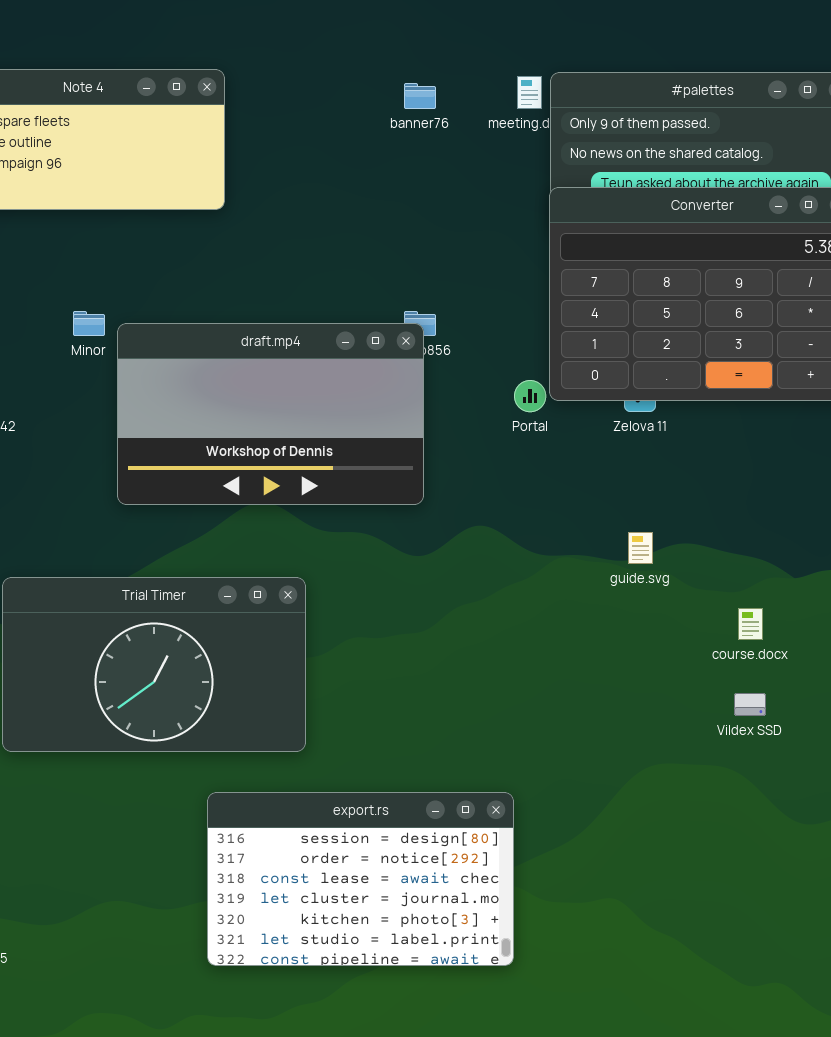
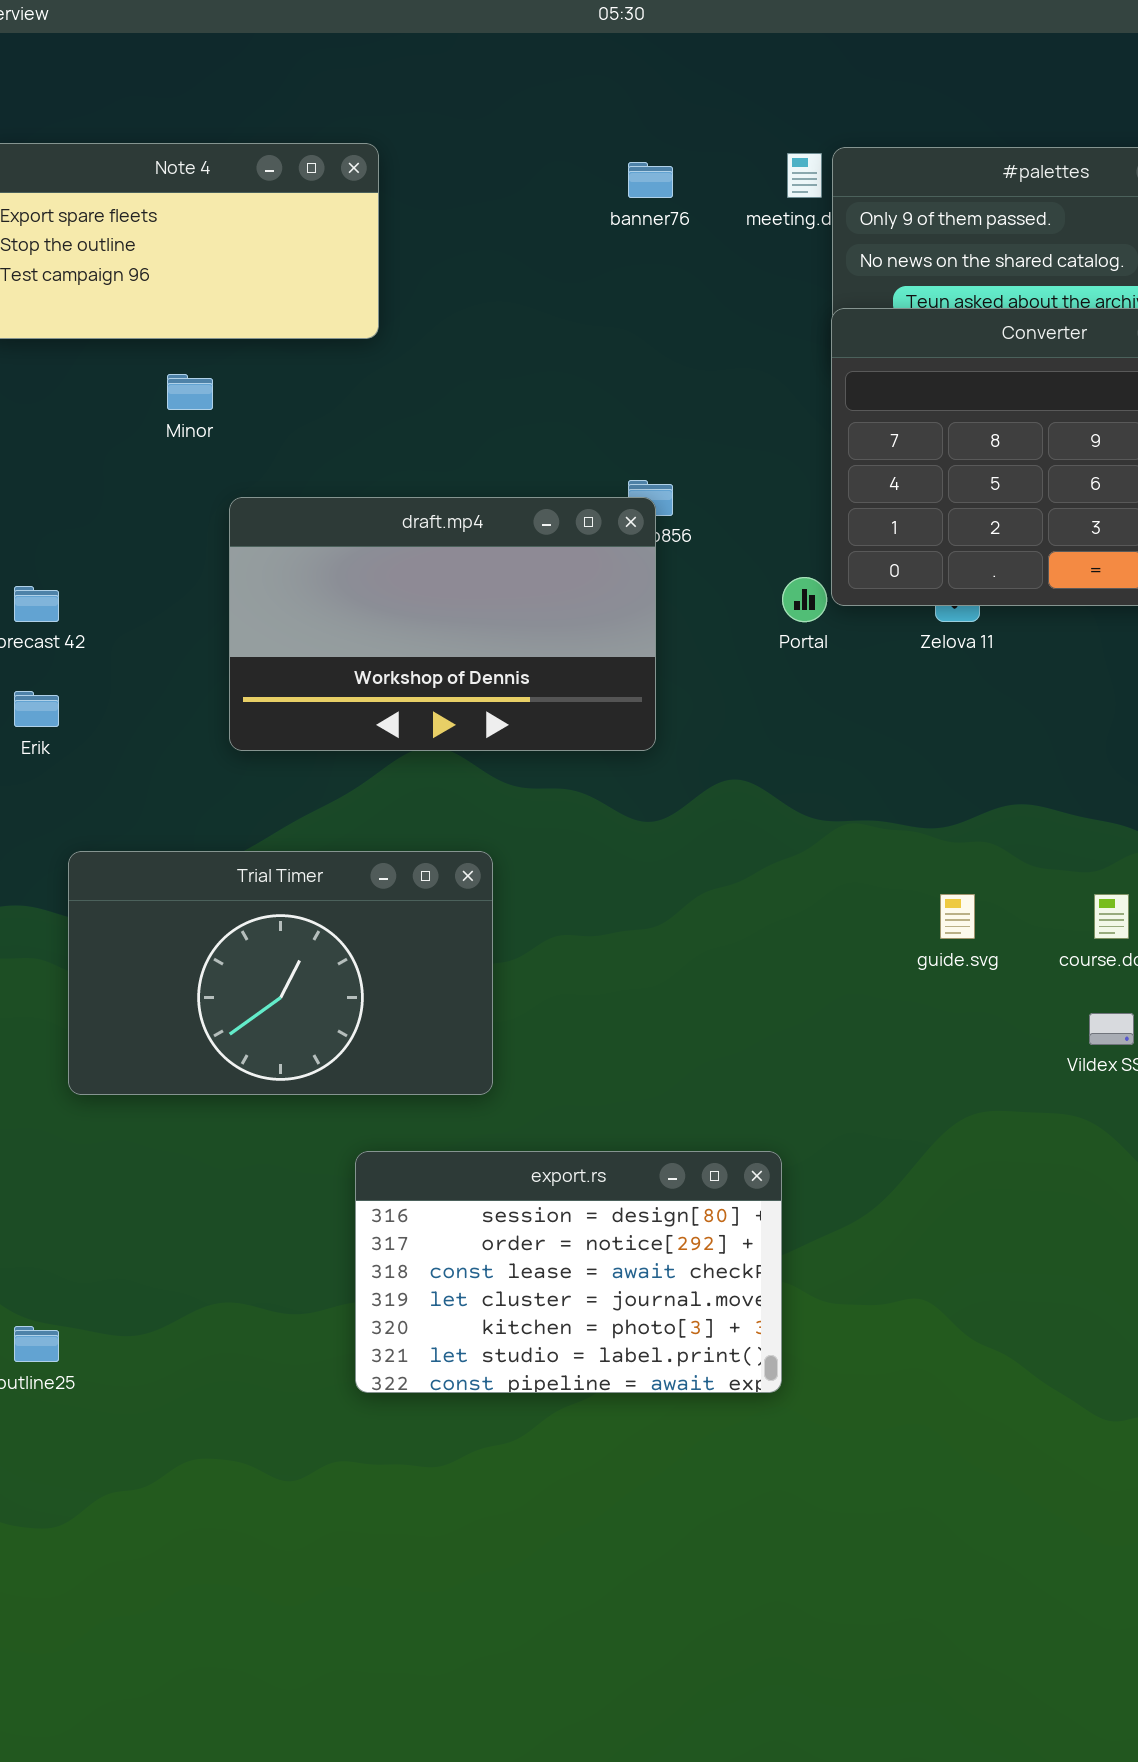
Minor: [73,311,105,336] -> [167,374,213,410], moved
guide.svg: [628,532,653,564] -> [940,894,975,939], moved

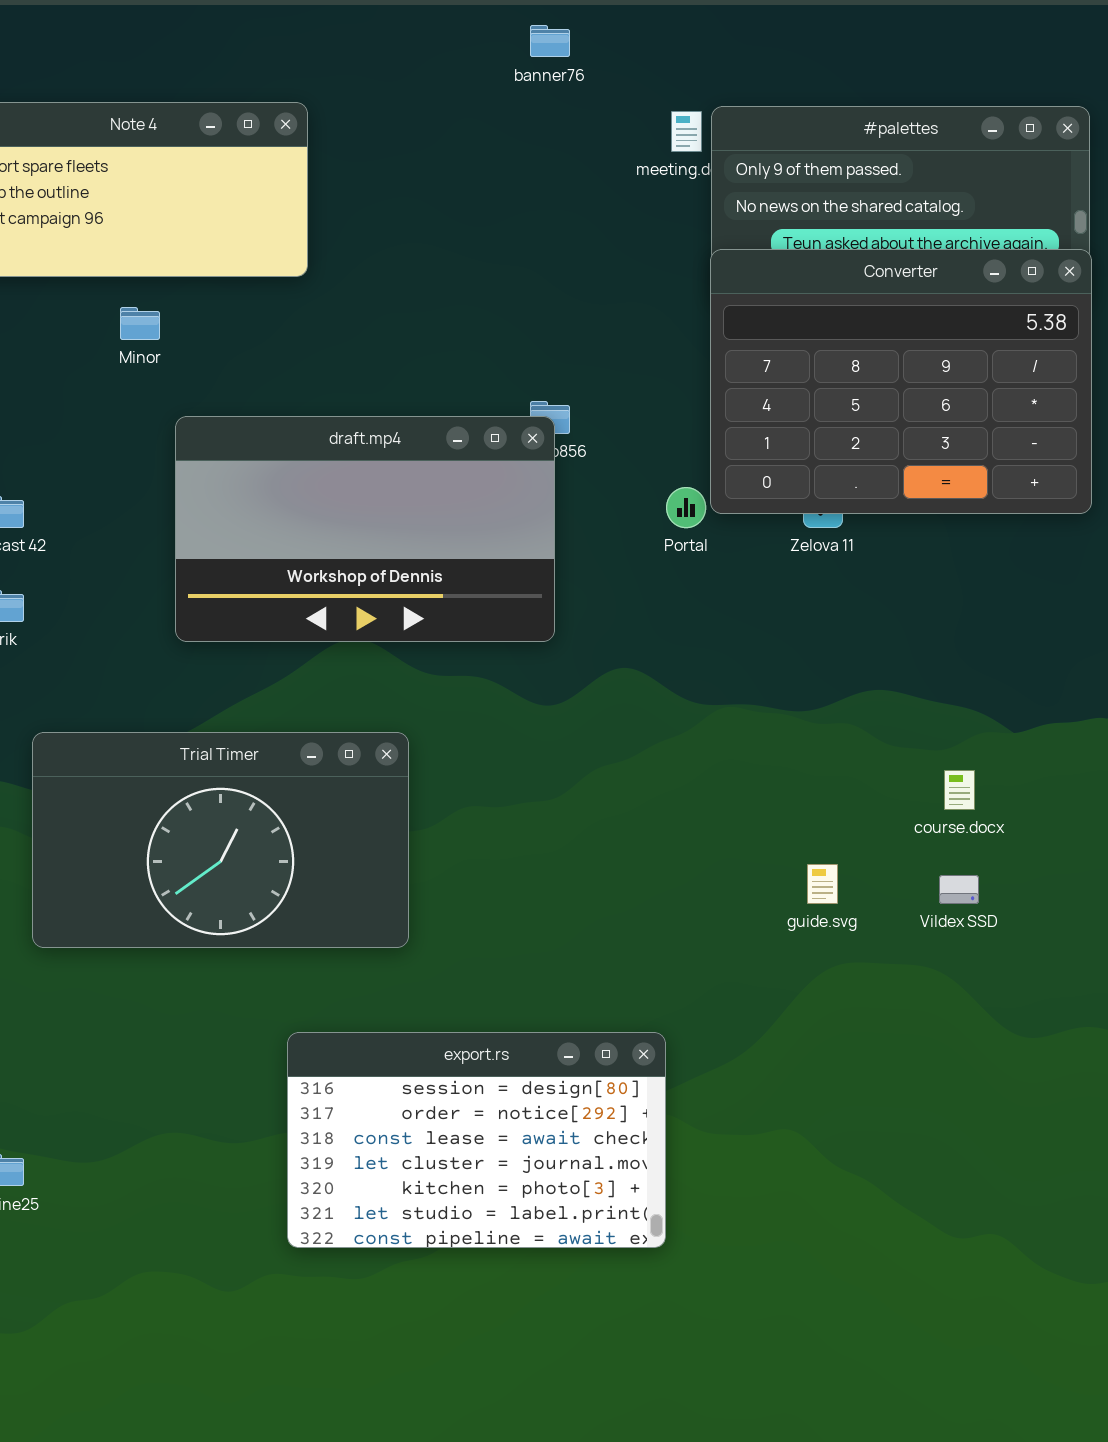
banner76: [628,162,673,198] -> [530,25,570,57], moved
guide.svg: [940,894,975,939] -> [807,864,838,904], moved
export.rs: [355,1151,782,1393] -> [287,1032,666,1248], moved

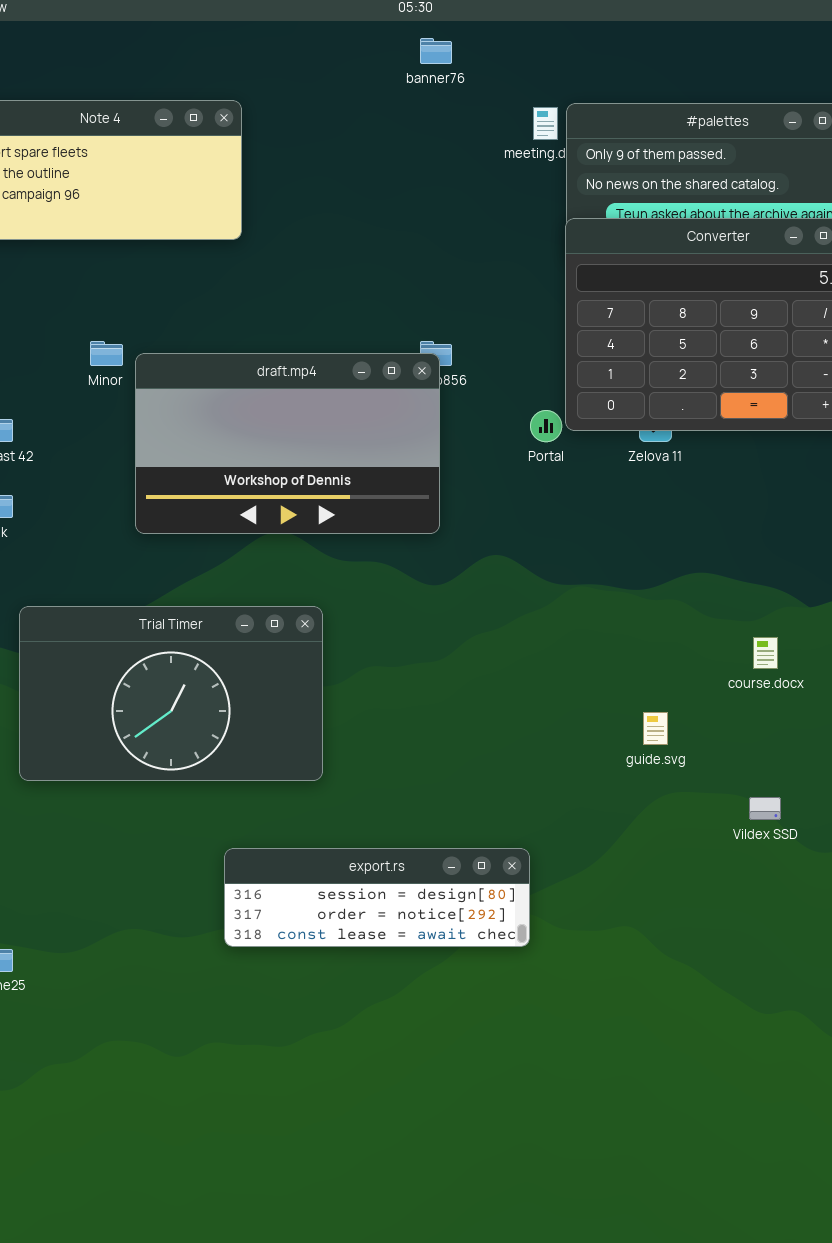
Minor: [120,307,160,340] -> [90,341,123,366], moved
Vildex SSD: [939,875,979,904] -> [749,797,781,820], moved
export.rs: [287,1032,666,1248] -> [224,848,530,947], resized

